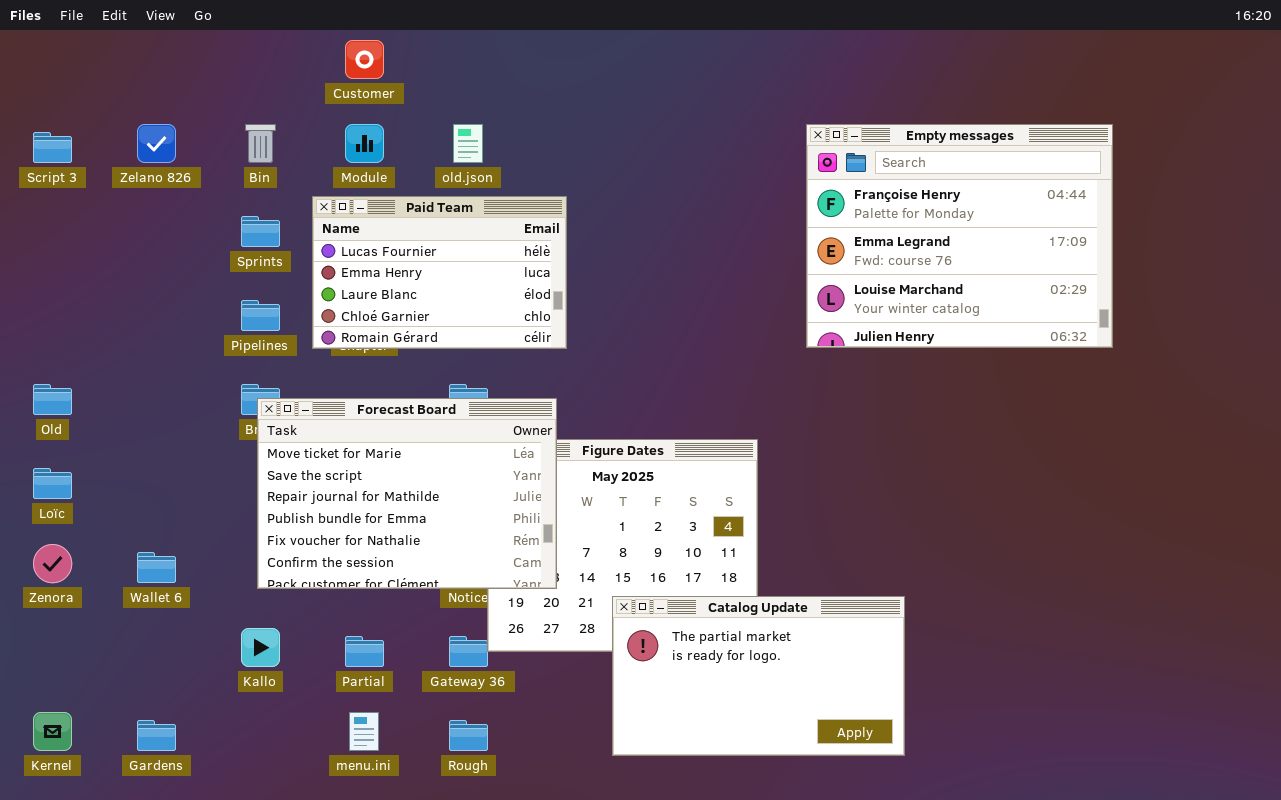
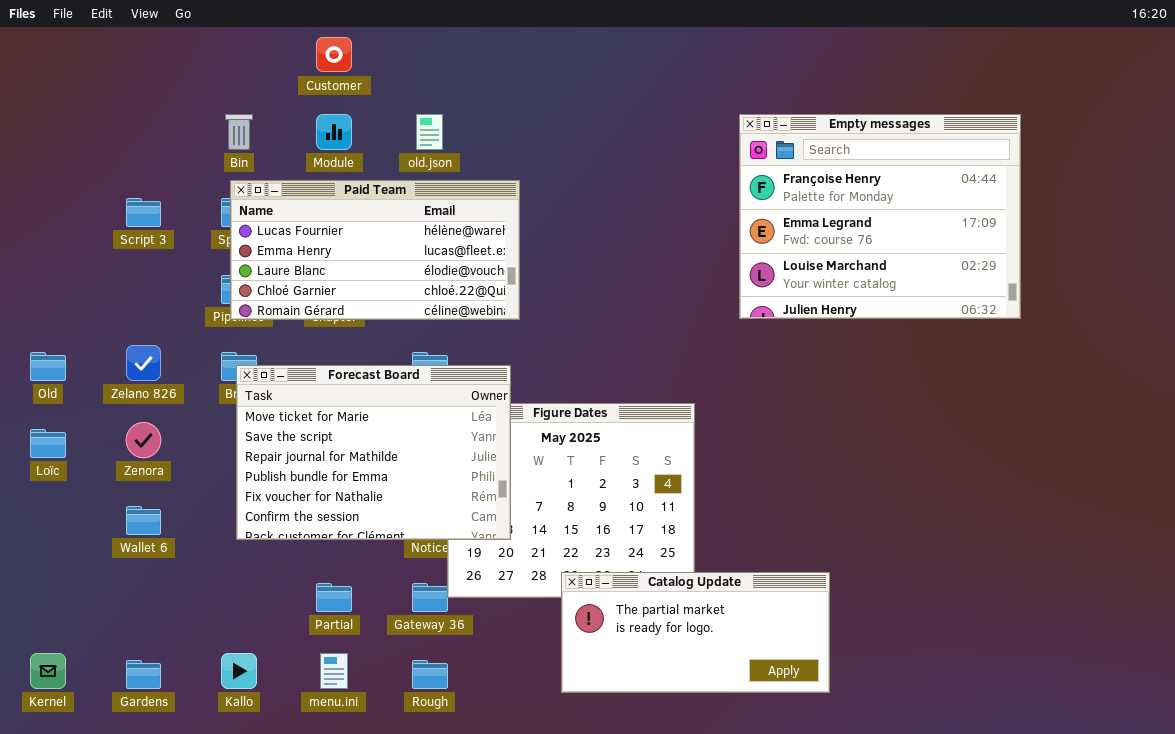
Zelano 826: [137,124,176,163] -> [126,345,161,381], moved
Script 3: [33,132,72,163] -> [126,198,161,227], moved
Paid Team: [312,196,567,349] -> [230,180,520,320], resized
Zenora: [33,544,72,583] -> [126,422,161,458], moved
Catalog Update: [612,596,905,756] -> [561,572,830,693], resized
Kallo: [241,628,280,667] -> [221,653,257,689], moved

